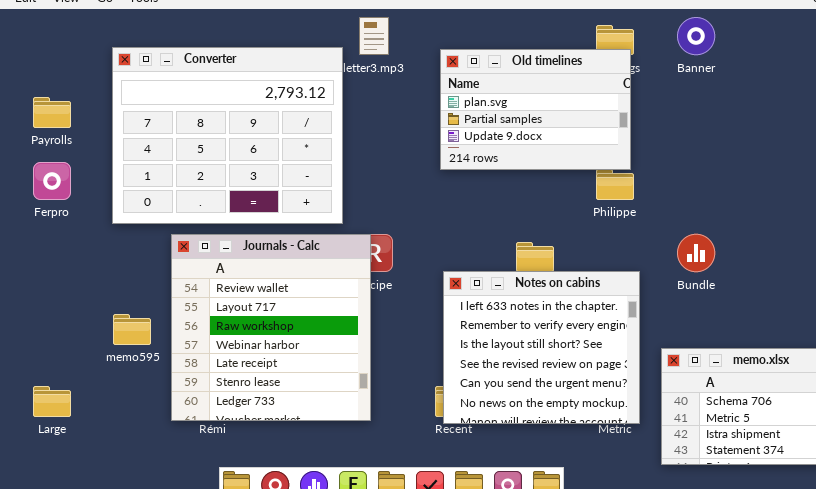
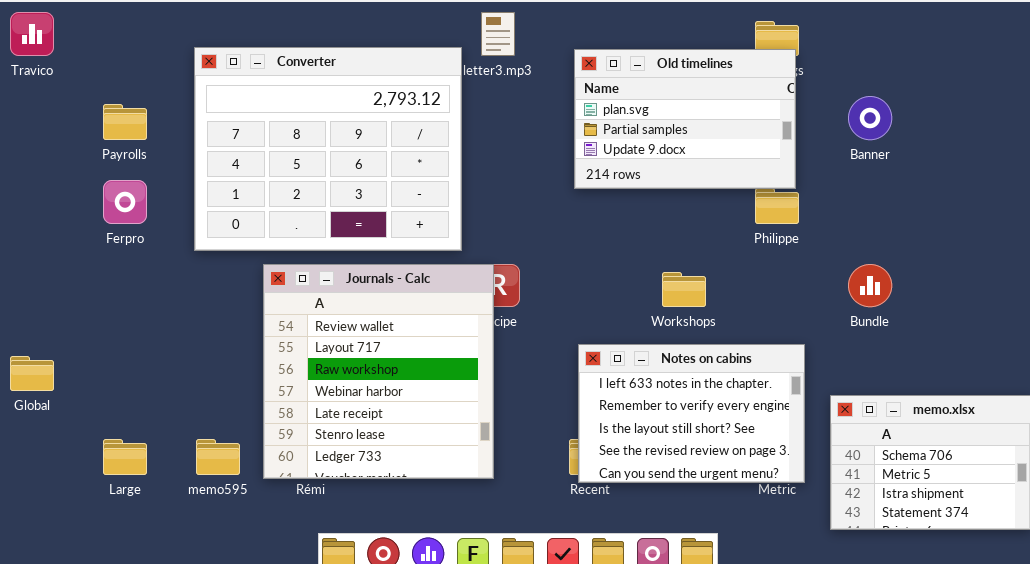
Banner: [677,17,715,55] -> [848,96,892,140], moved
Notes on cabins: [443,271,640,424] -> [578,344,805,483], resized
memo595: [113,314,151,345] -> [196,439,240,475], moved

